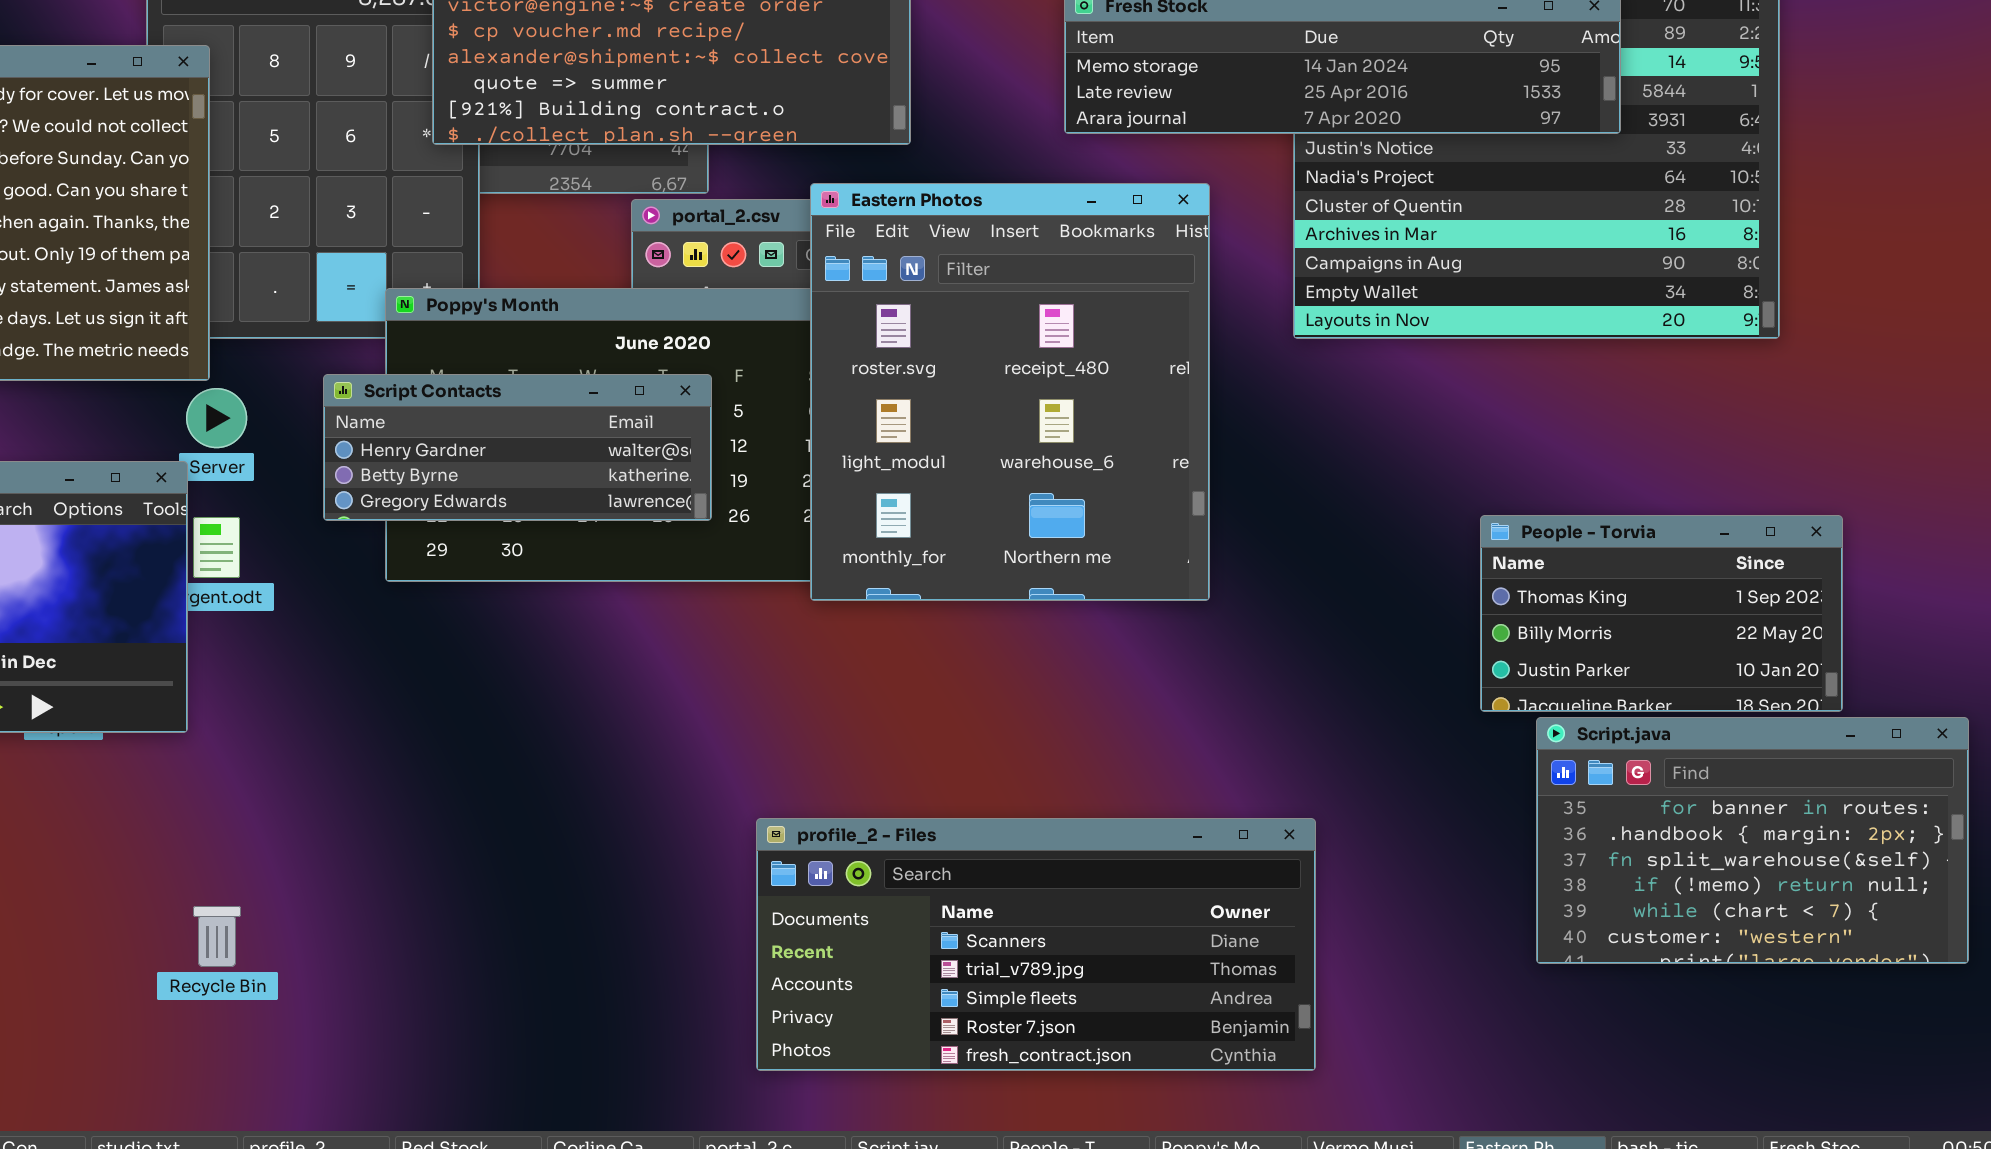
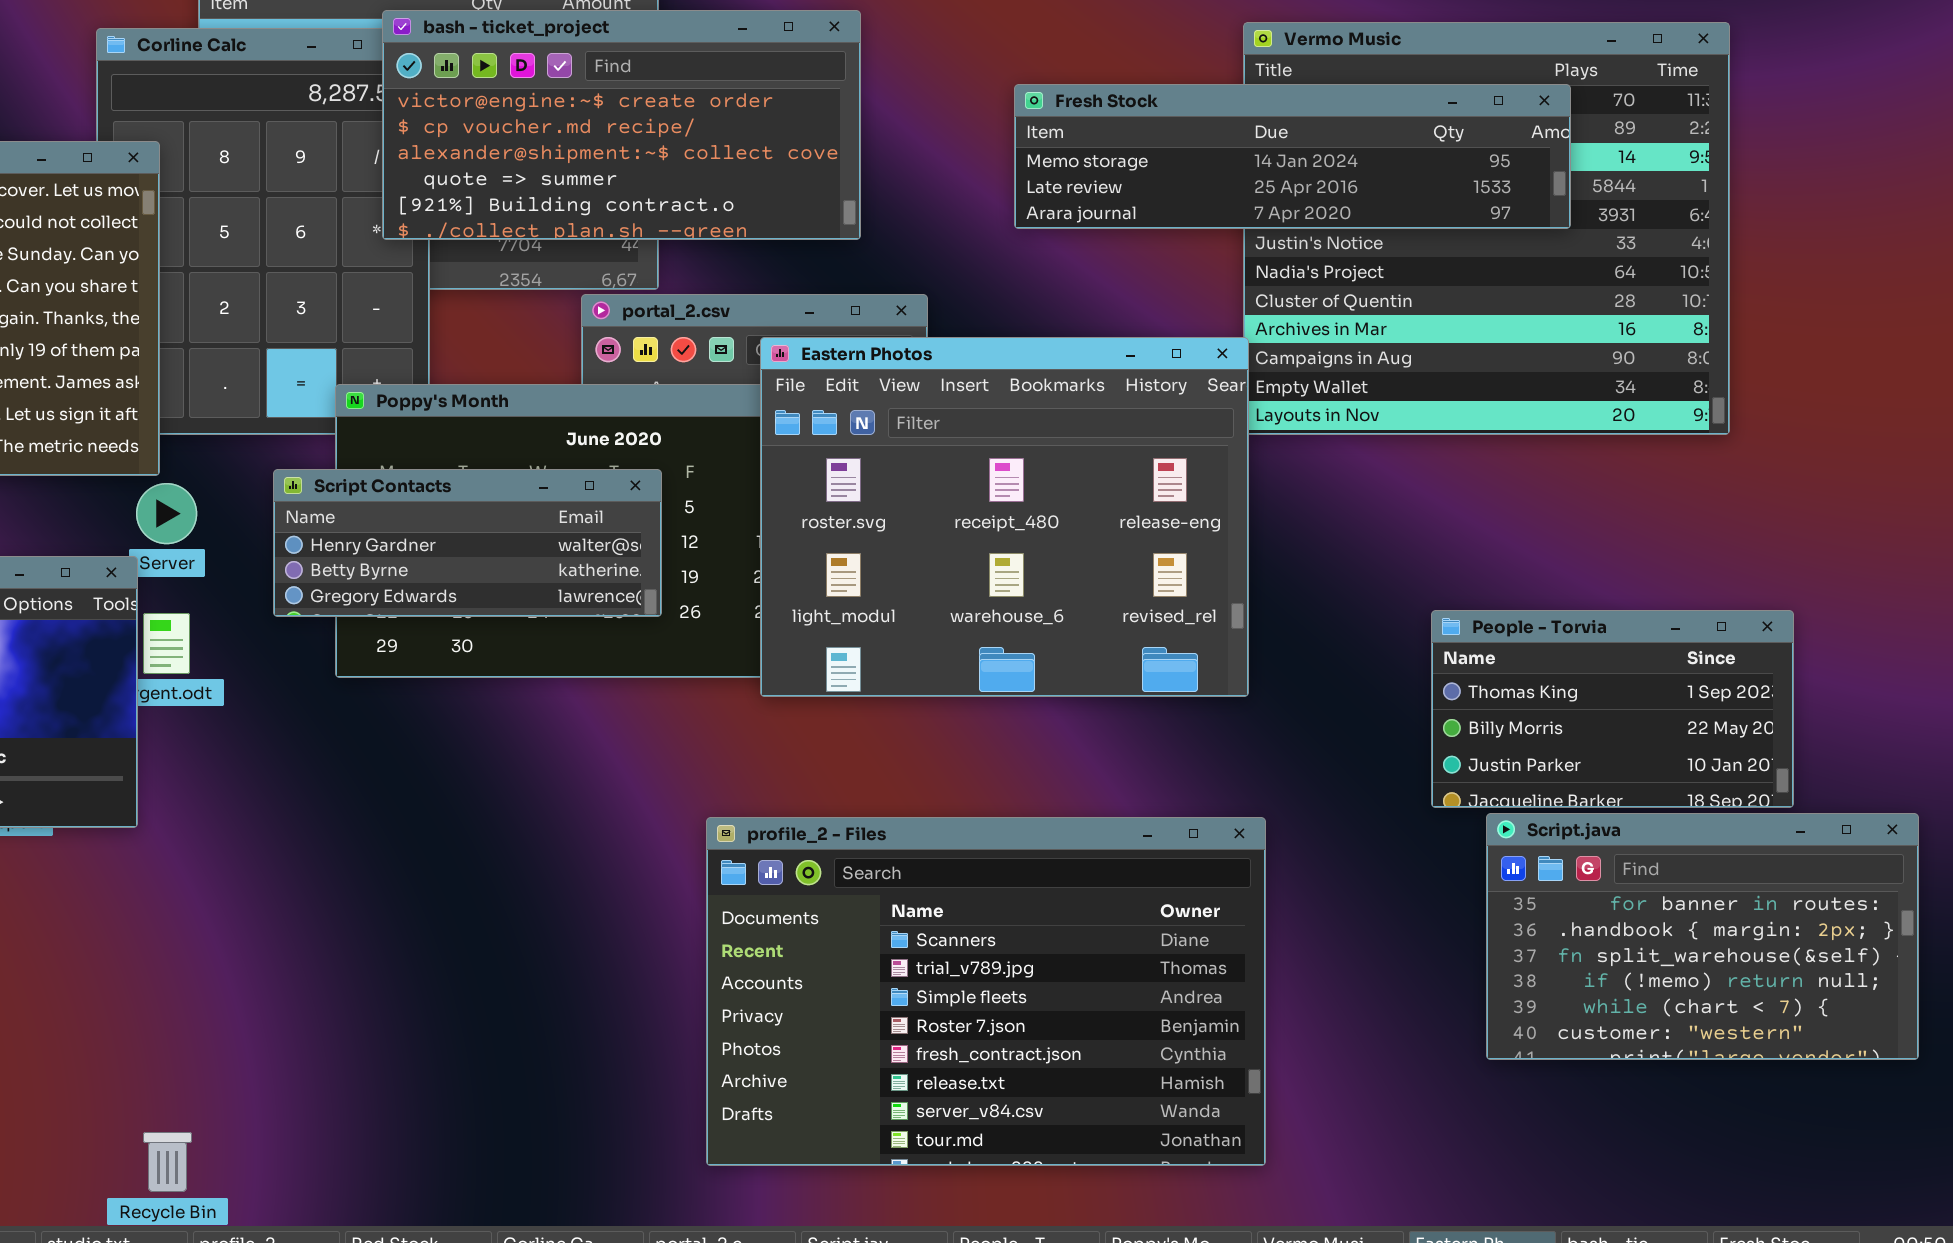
Eastern Photos: [810,183,1210,601] -> [760,337,1249,697], resized
profile_2 - Files: [756,818,1316,1071] -> [706,817,1266,1166], resized
Recycle Bin: [193,906,241,967] -> [143,1132,192,1192], moved

